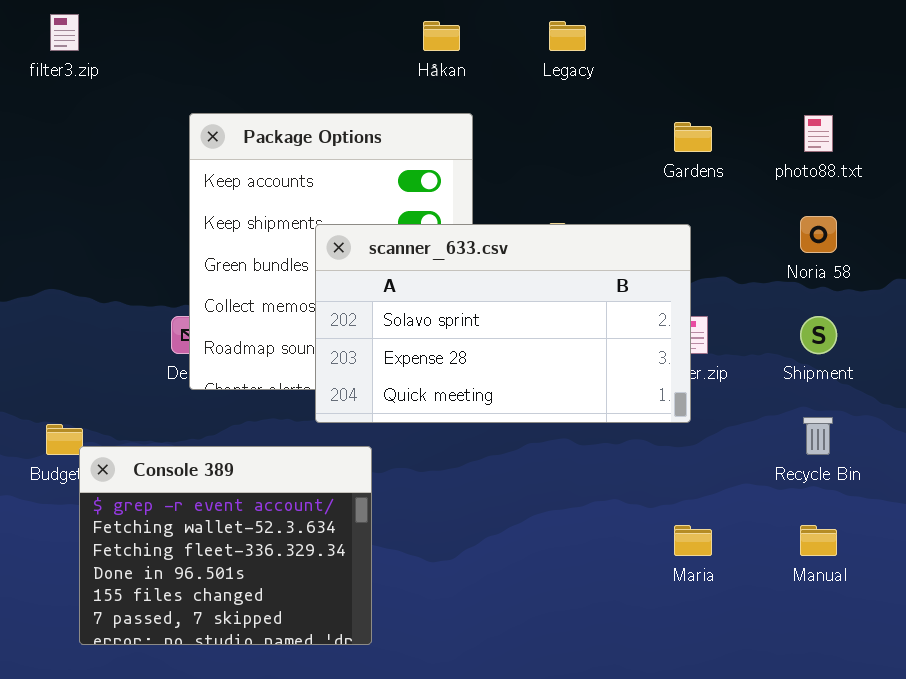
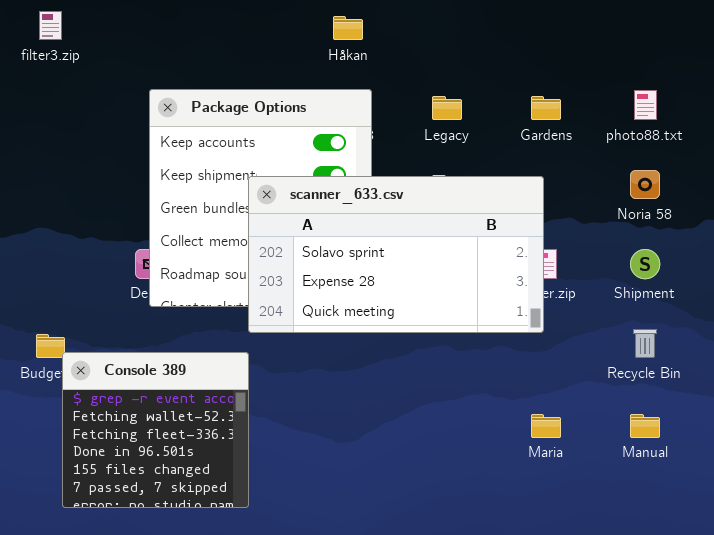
Legacy: [549,21,586,51] -> [432,96,462,120], moved
Console 389: [79,446,372,645] -> [62,352,249,508], resized

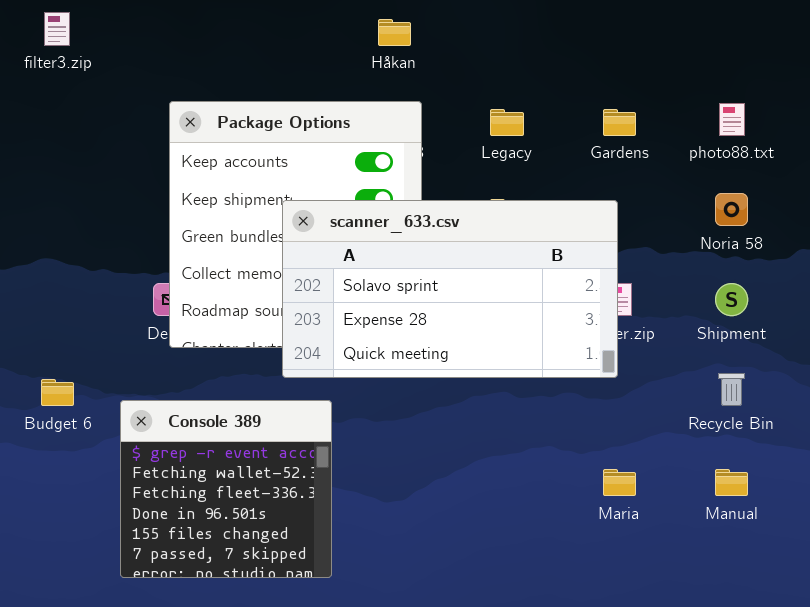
Console 389: [62,352,249,508] -> [120,400,332,578], moved

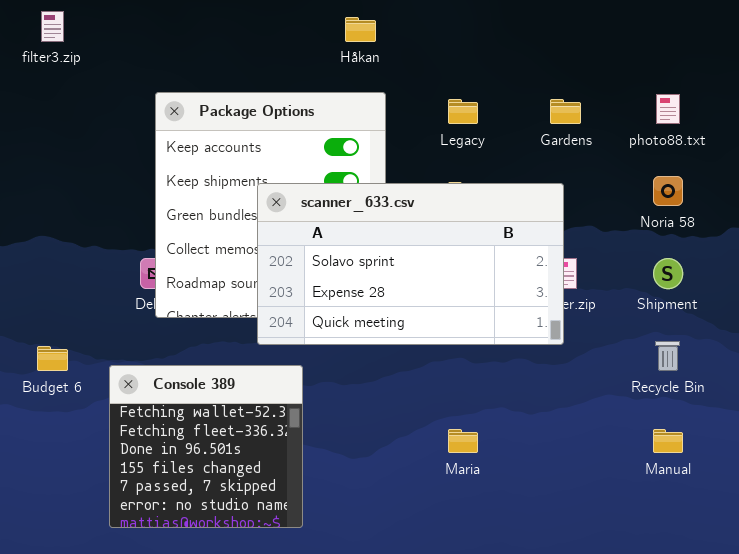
Console 389: [120,400,332,578] -> [109,365,303,528], scrolled down 1 row
Maria: [603,469,636,496] -> [448,429,478,453], moved

